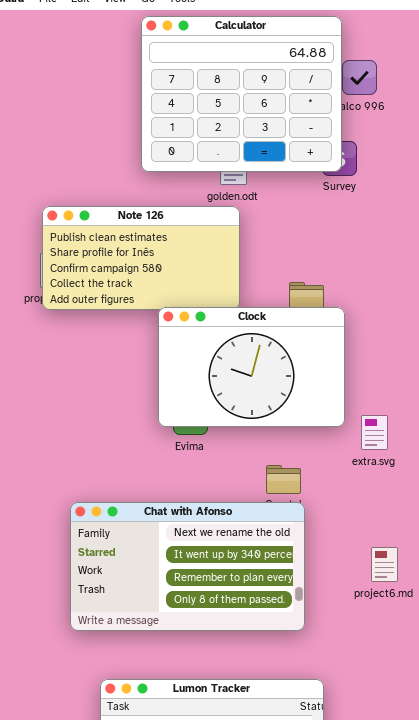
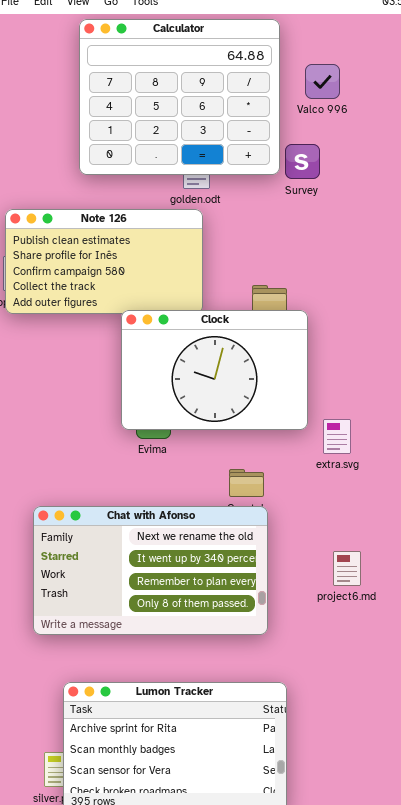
Calculator: [141,16,342,172] -> [79,19,280,175], moved

